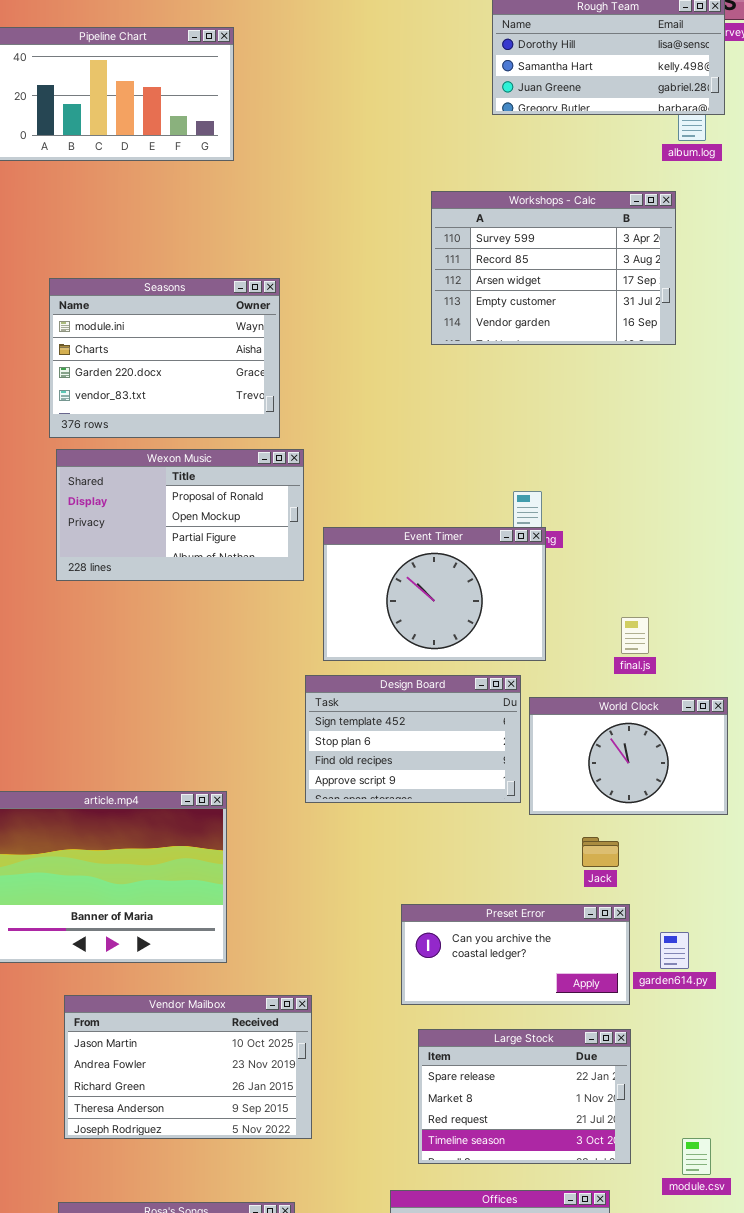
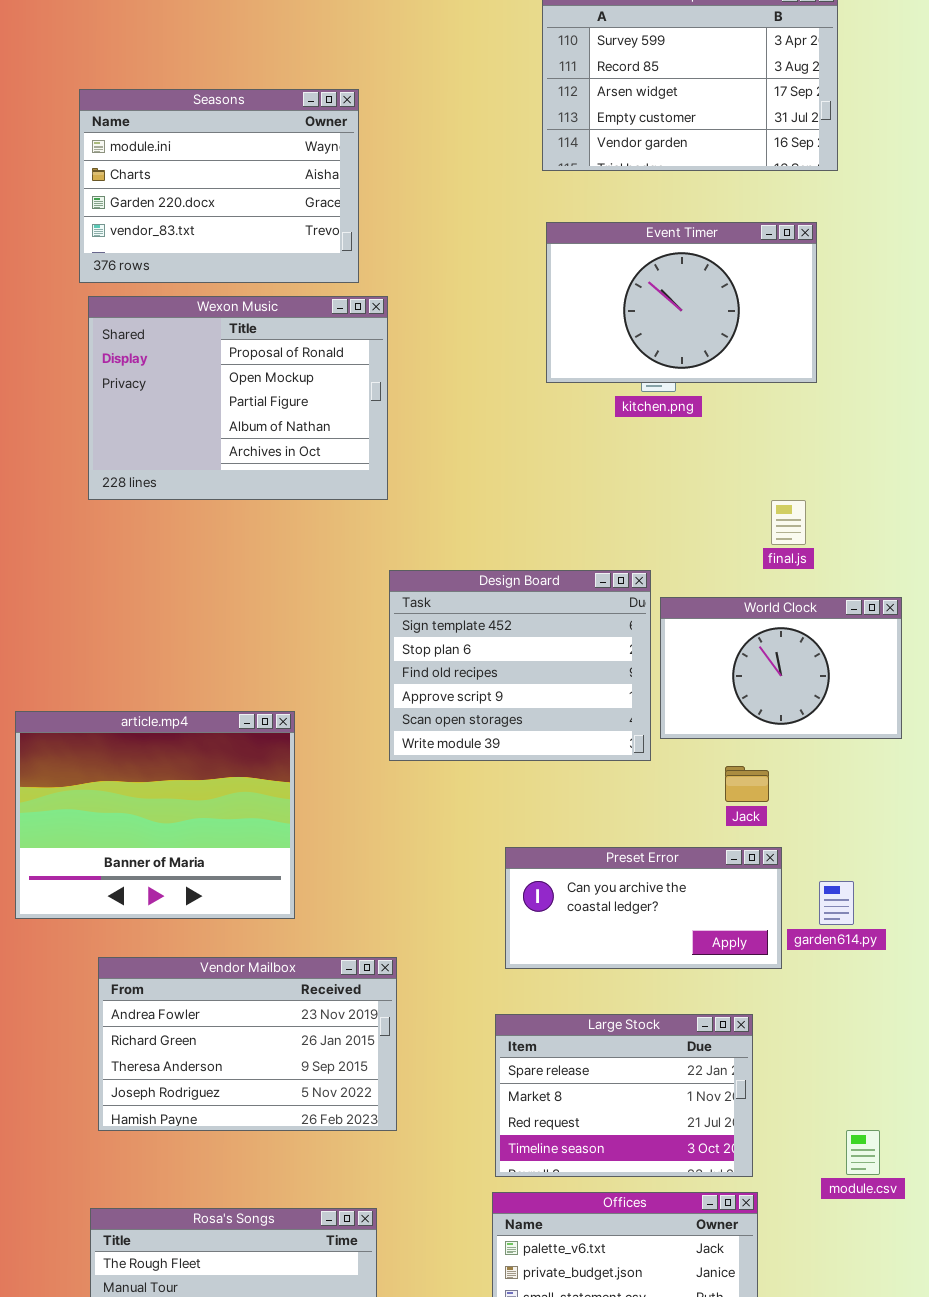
Wexon Music: [56,449,304,581] -> [88,296,388,500], resized
Event Timer: [323,527,546,661] -> [546,222,817,383], moved
Design Board: [305,675,521,803] -> [389,570,651,761], resized
Vendor Mailbox: [64,995,312,1139] -> [98,957,397,1131], scrolled down 1 row
Large Stock: [418,1029,631,1164] -> [495,1014,753,1177], moved

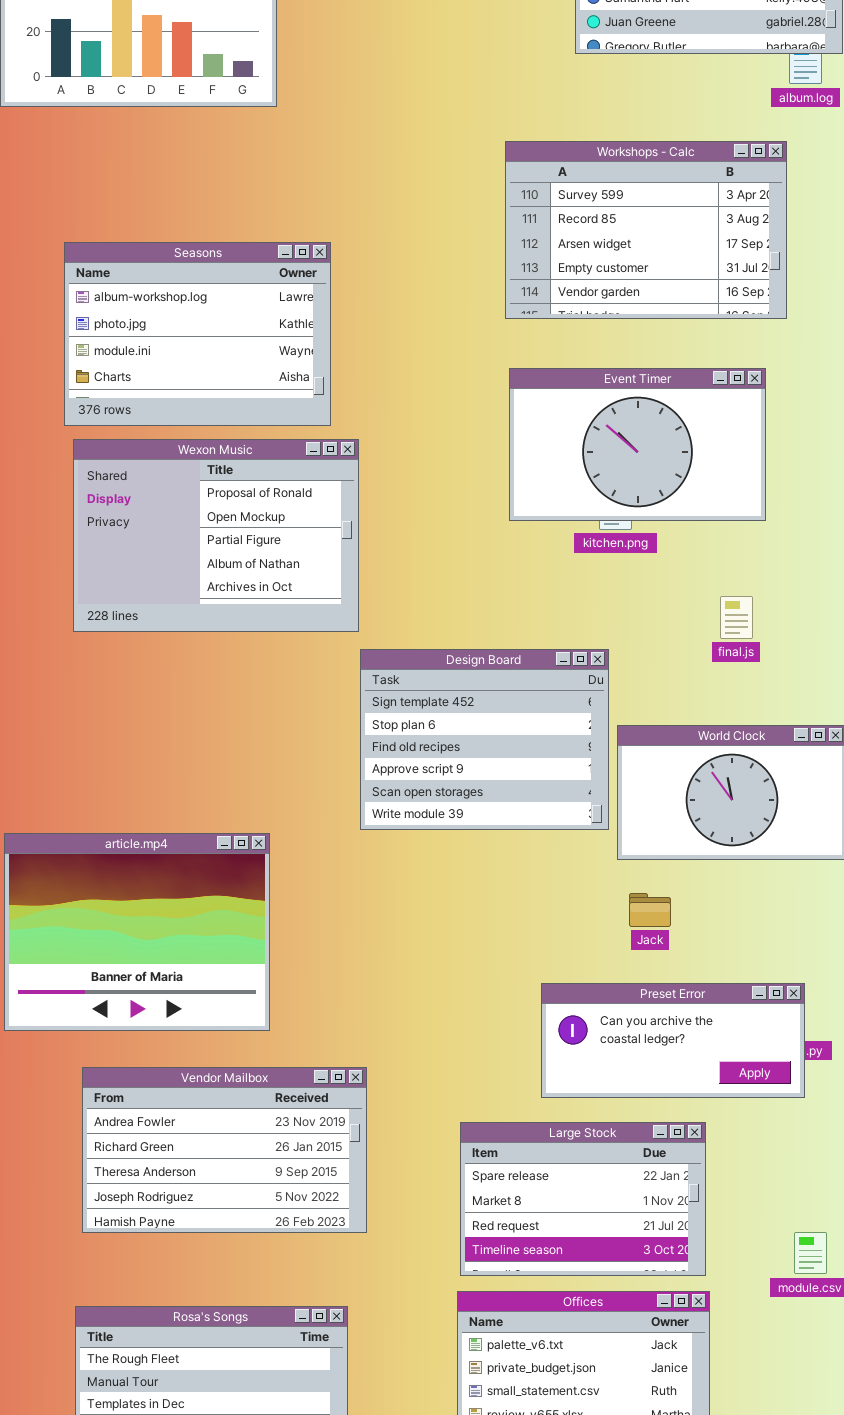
Seasons: [79,89,359,283] -> [64,242,331,426], scrolled up 2 rows
final.js: [771,500,806,545] -> [720,596,753,639], moved
Design Board: [389,570,651,761] -> [360,649,609,830], moved
Jack: [725,766,769,802] -> [629,893,671,927], moved
Preset Error: [505,847,782,969] -> [541,983,805,1098], moved

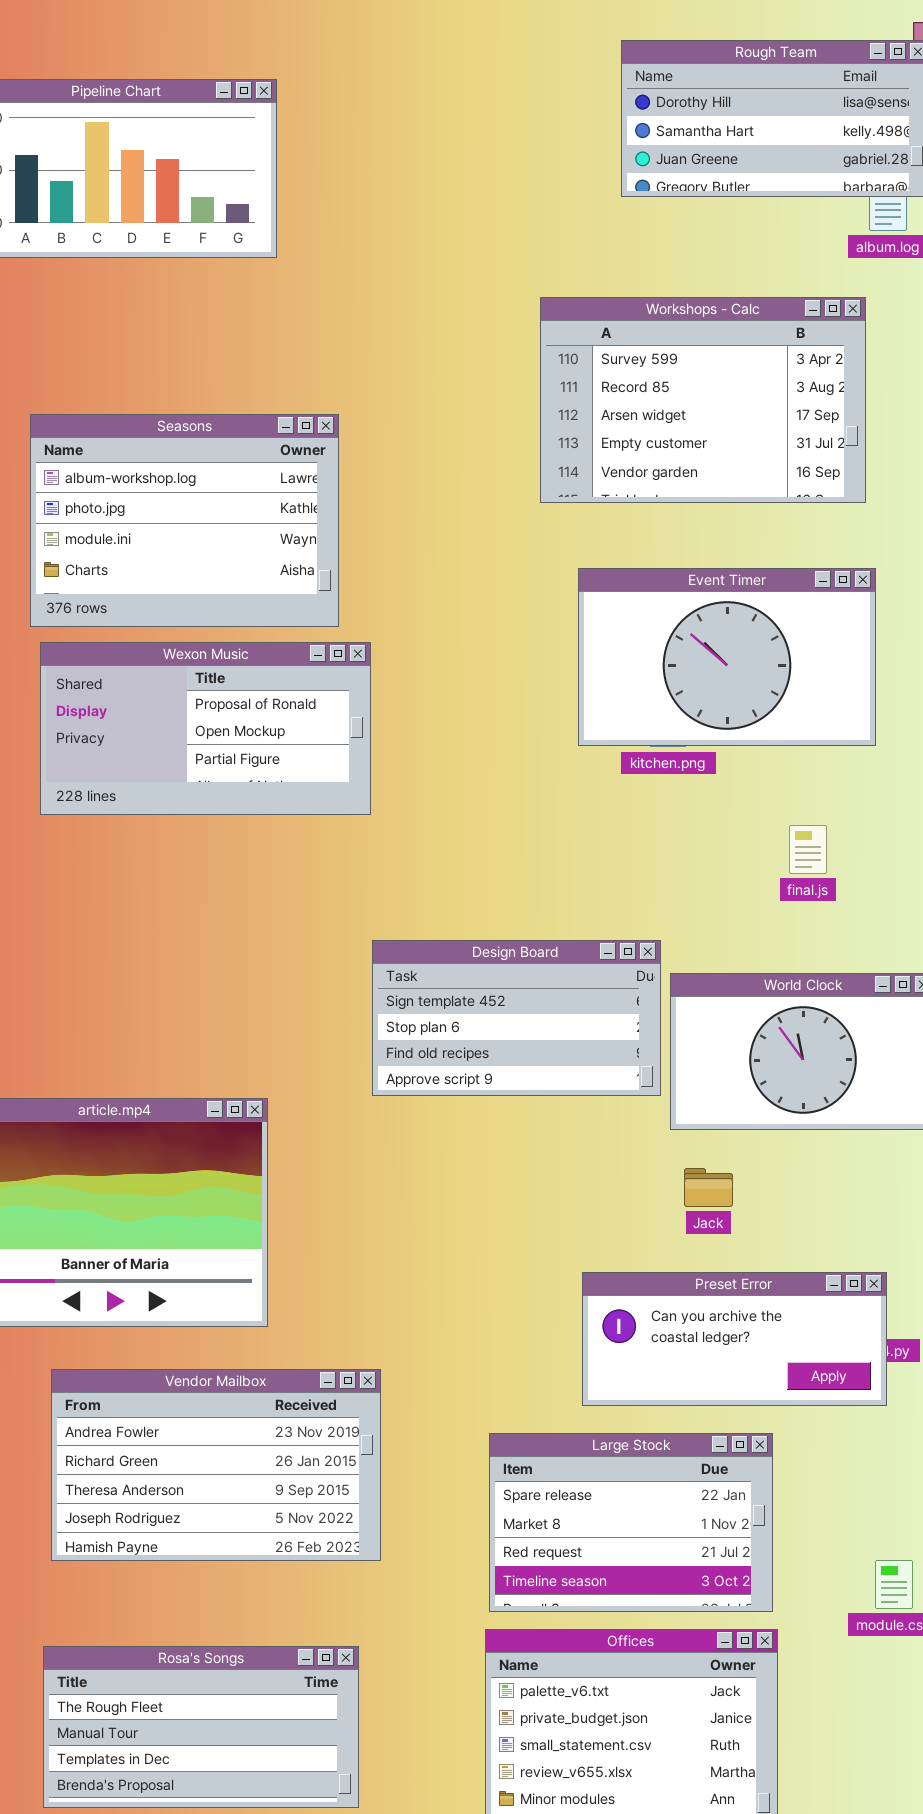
Event Timer: [509,368,766,521] -> [578,568,876,746], moved
Wexon Music: [73,439,359,632] -> [40,642,371,815], resized
Design Board: [360,649,609,830] -> [372,940,661,1096], resized

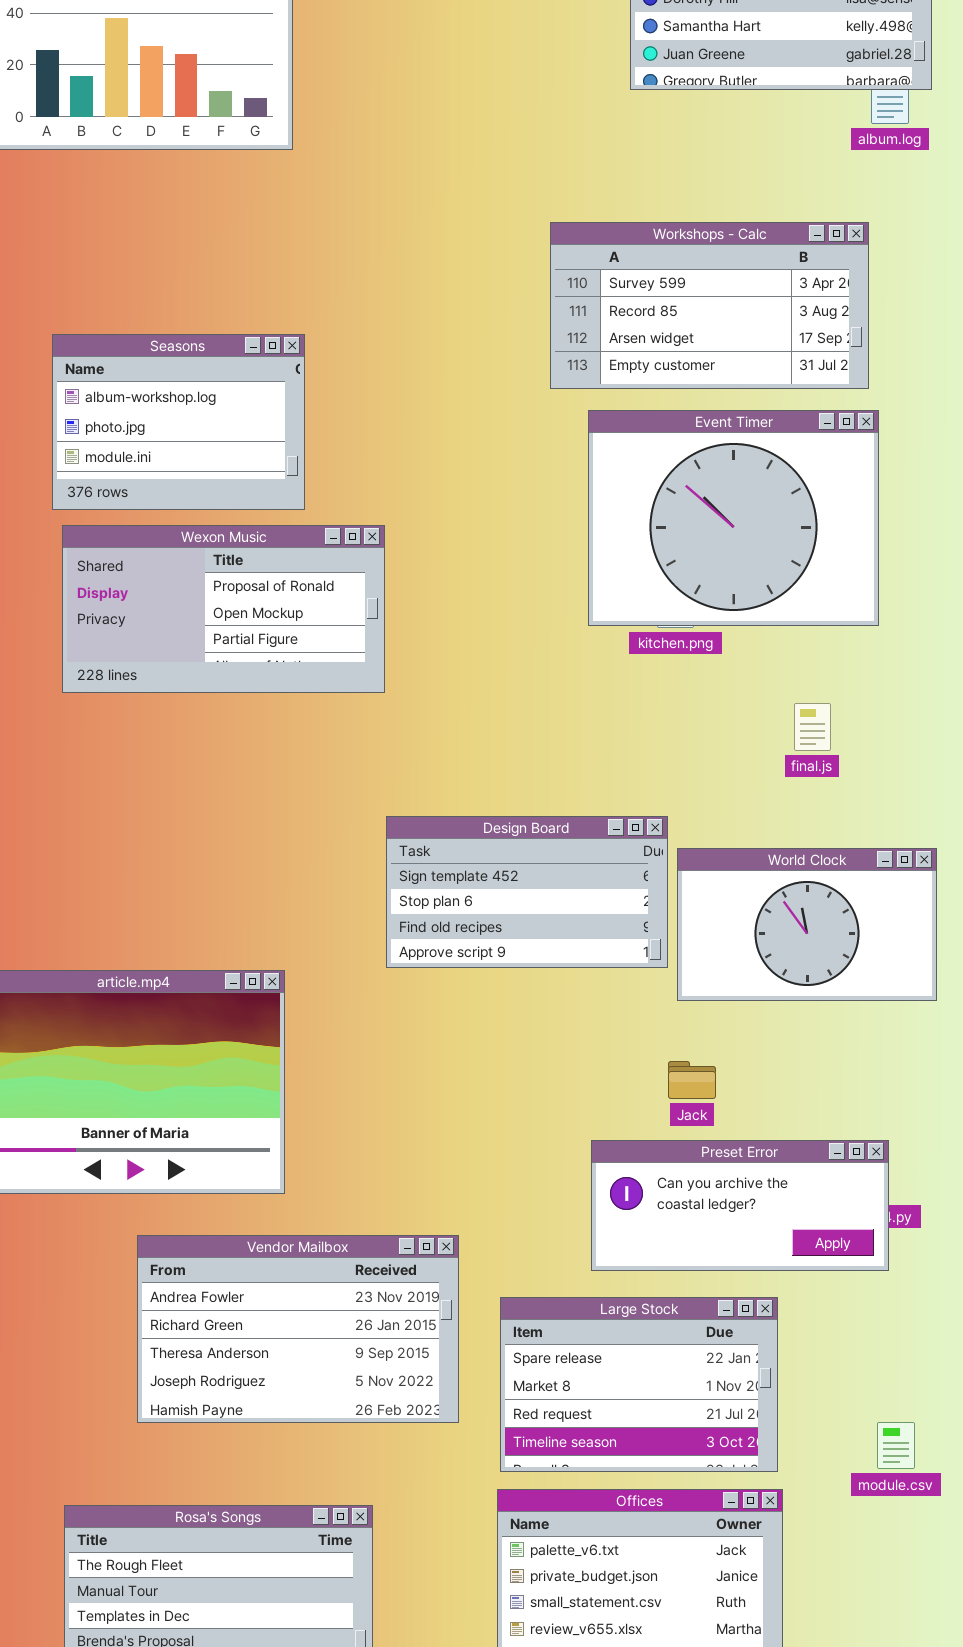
Workshops - Calc: [540,297,866,503] -> [550,222,869,389], resized
Seasons: [30,414,339,627] -> [52,334,305,510], resized
Event Timer: [578,568,876,746] -> [588,410,879,626], resized
Jack: [684,1168,733,1207] -> [668,1061,716,1099], moved
Vendor Mailbox: [51,1369,381,1561] -> [137,1235,459,1423], moved

